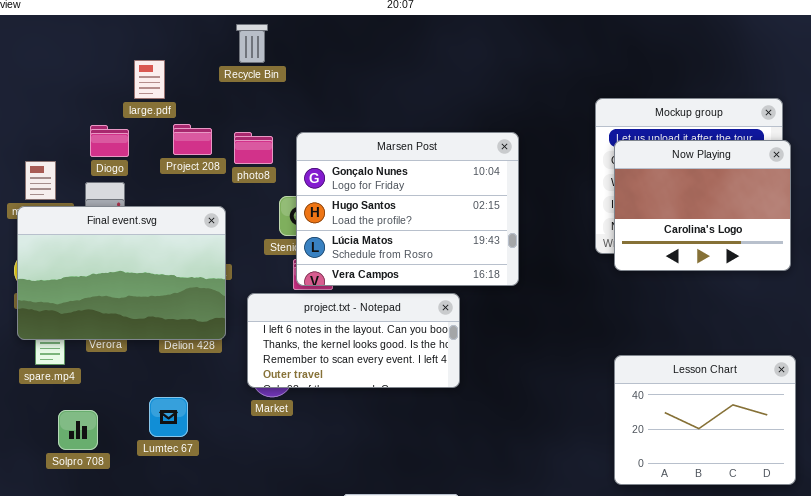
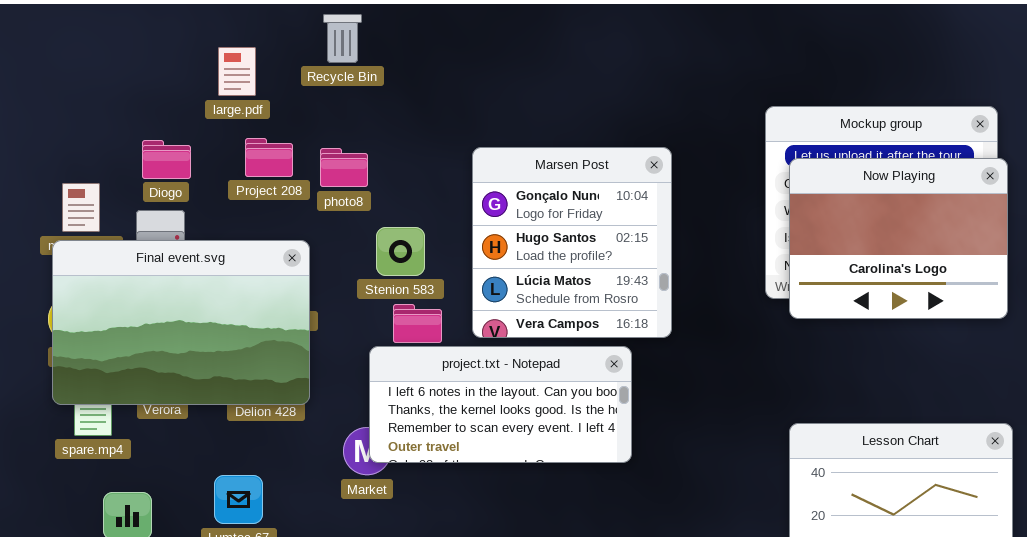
large.pdf: [134,60,165,99] -> [218,47,256,96], moved
Marsen Post: [296,132,519,286] -> [472,147,672,338], resized
project.txt - Notepad: [247,293,460,388] -> [369,346,632,463], moved

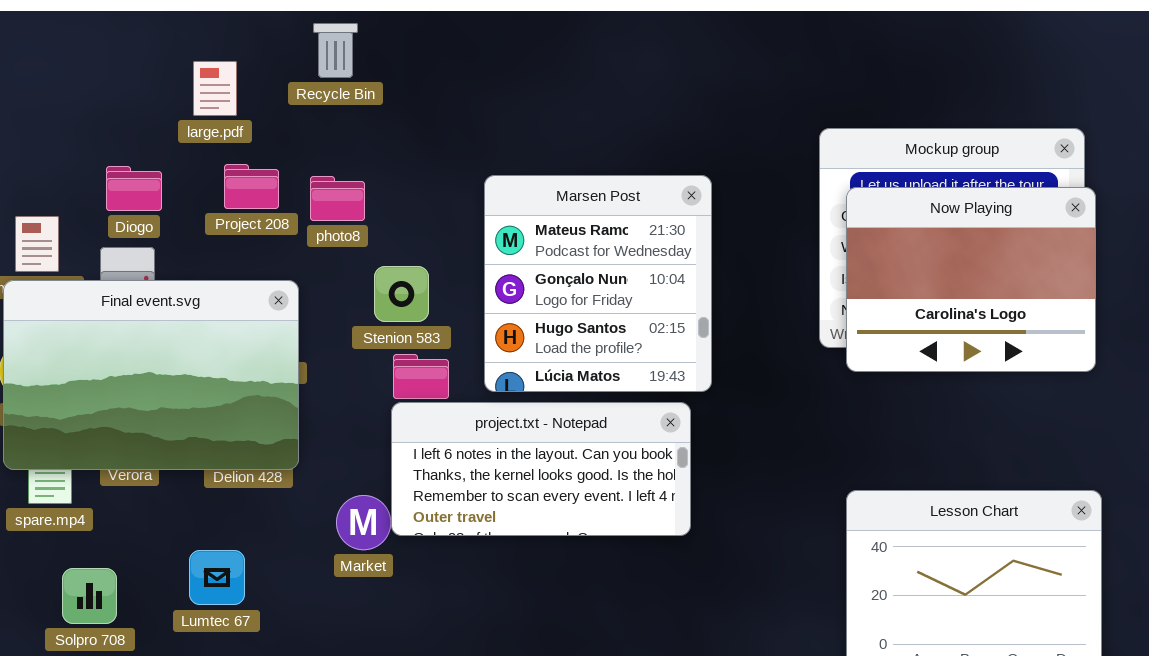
Marsen Post: [472,147,672,338] -> [484,175,712,392], scrolled up 1 row
project.txt - Notepad: [369,346,632,463] -> [391,402,691,536], moved

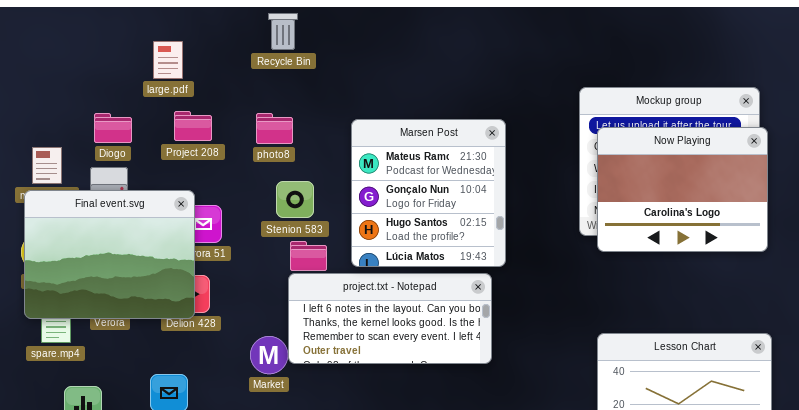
Recycle Bin: [313,23,358,78] -> [268,13,298,50], moved
photo8: [310,176,365,221] -> [256,113,293,144], moved
Final event.svg: [3,280,299,470] -> [24,190,195,319], resized

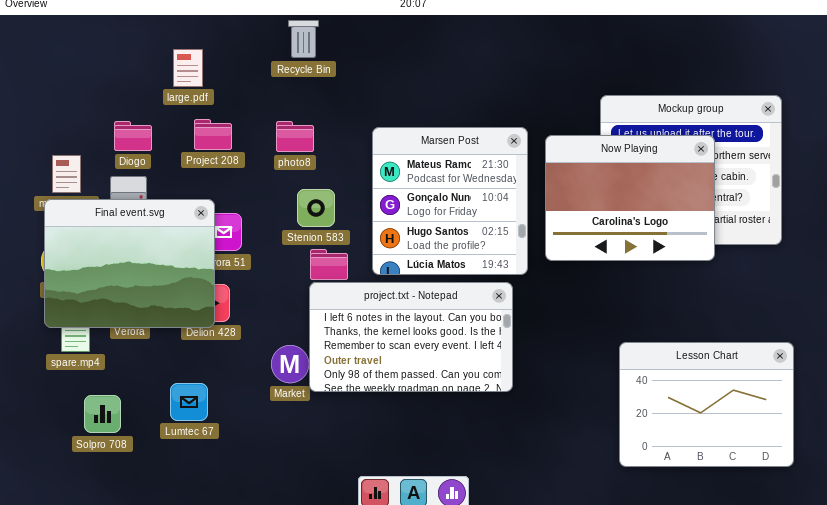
Now Playing: [597,127,768,252] -> [545,135,715,261], moved
project.txt - Notepad: [288,273,492,364] -> [309,282,513,392], resized

